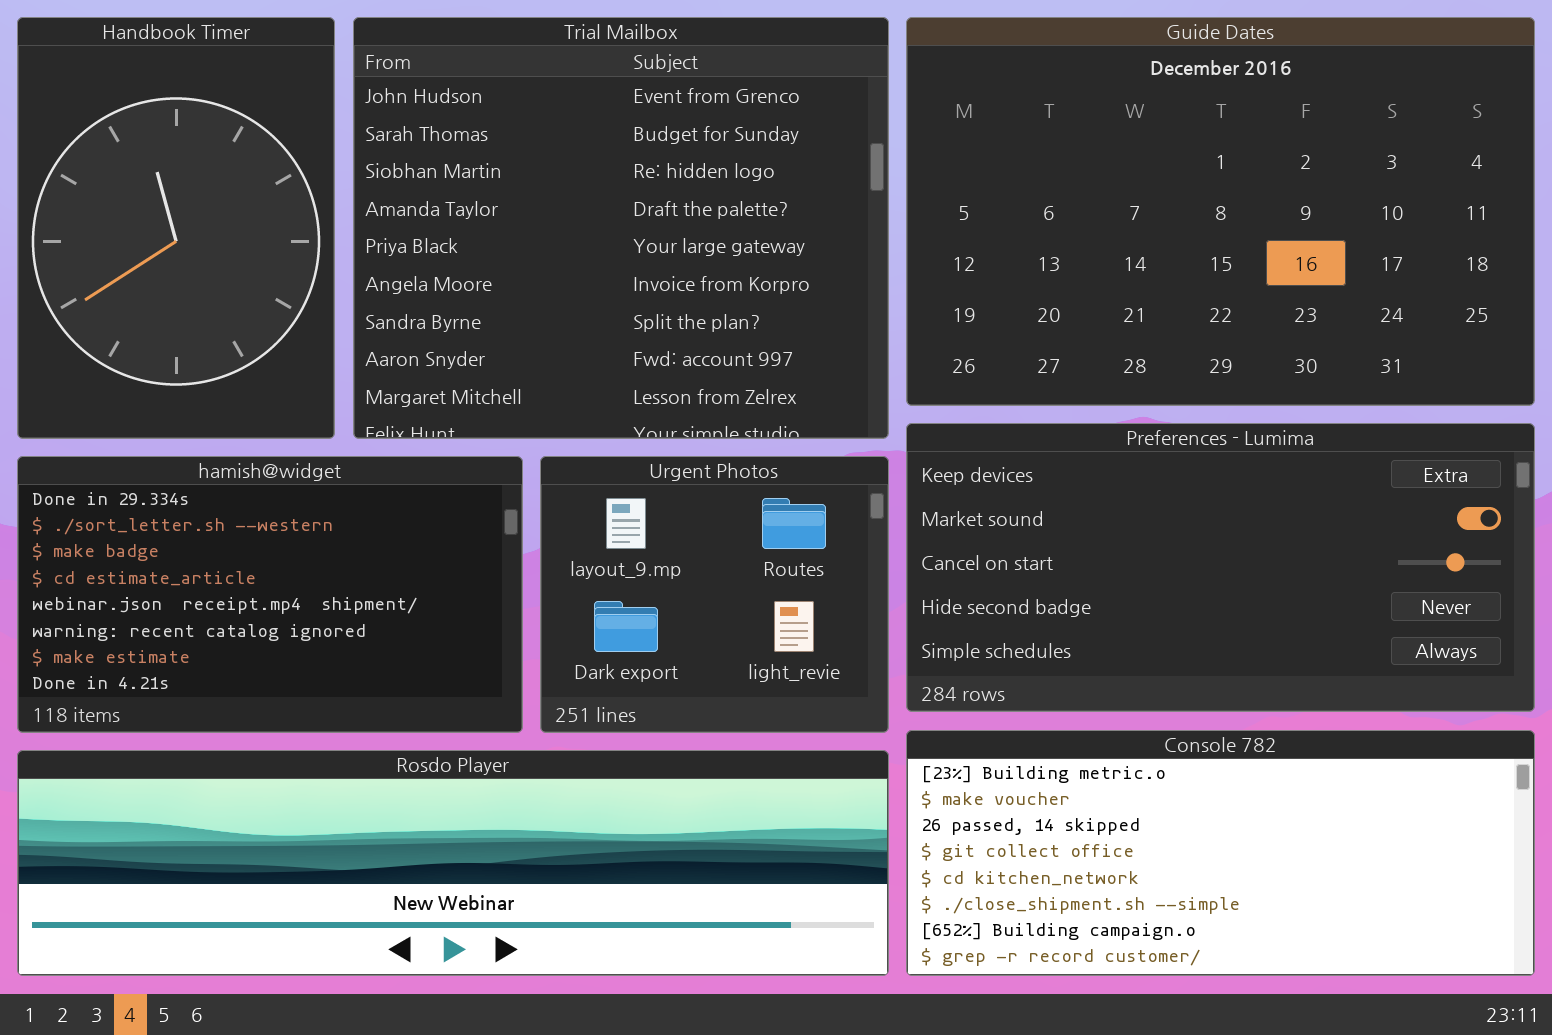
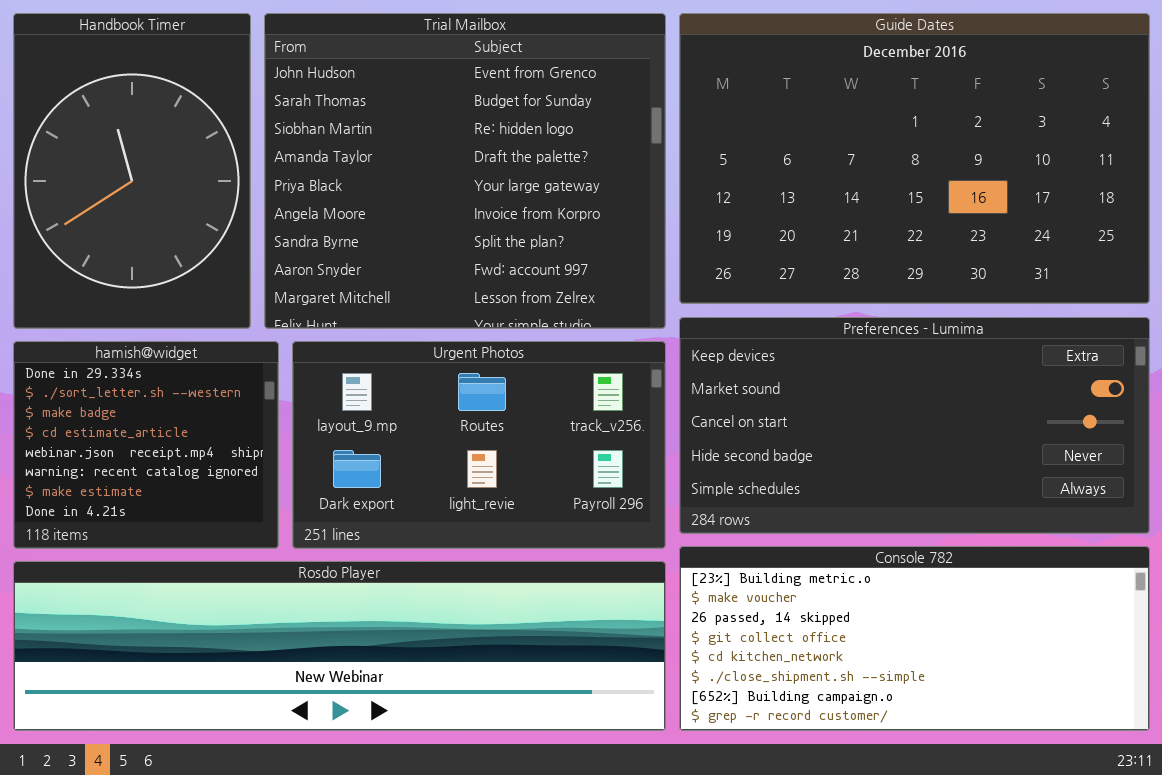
hamish@widget: [17,456,523,733] -> [13,341,279,549], resized
Urgent Photos: [540,456,889,733] -> [292,341,666,549], resized

